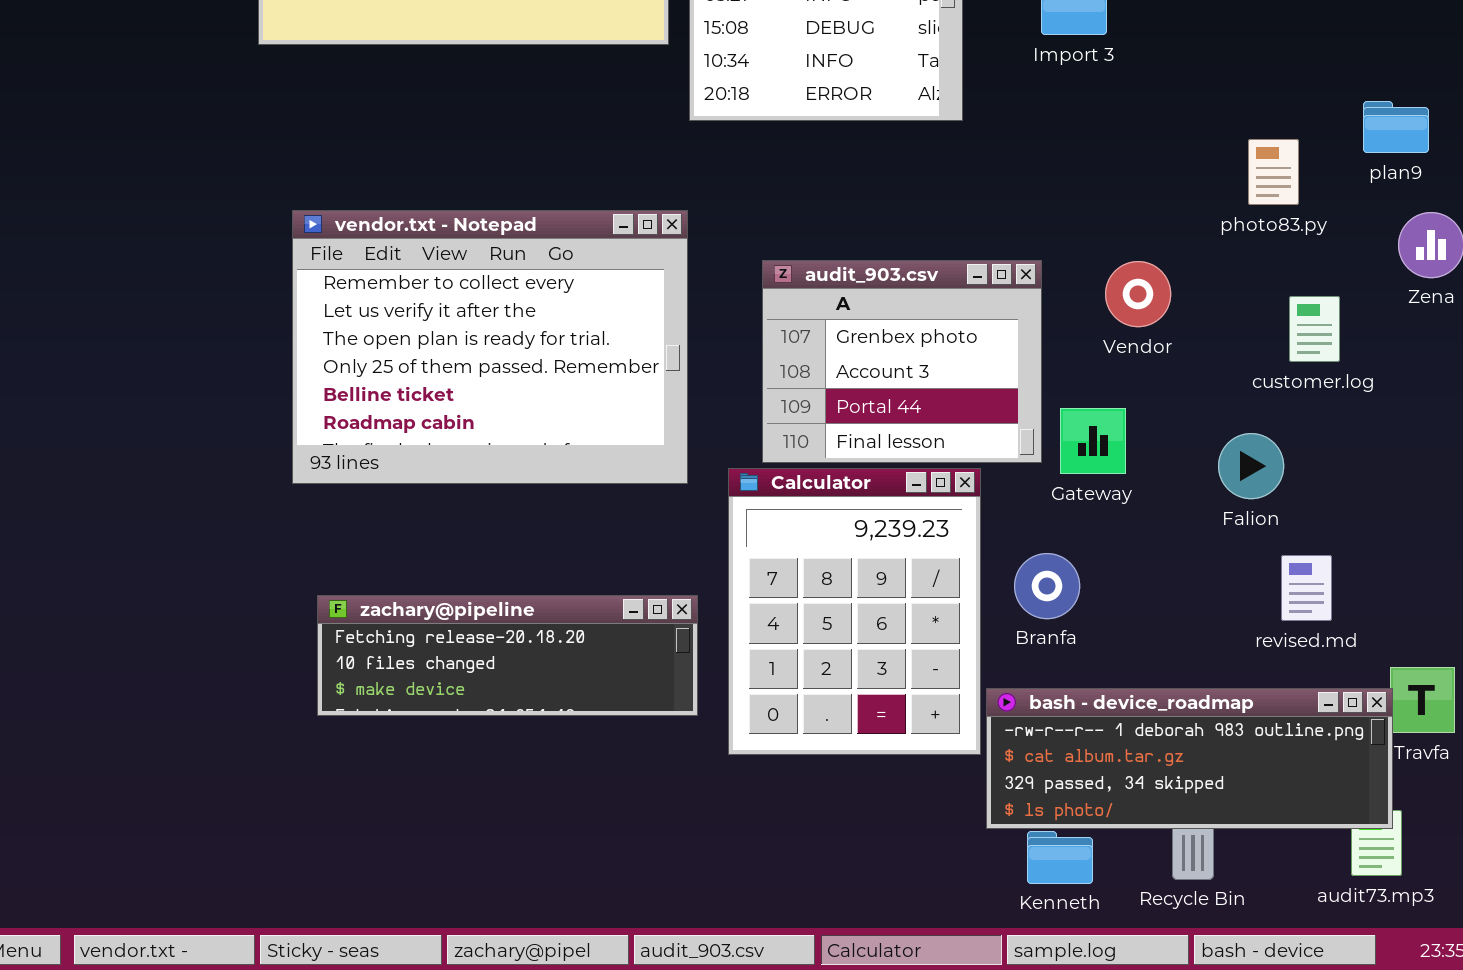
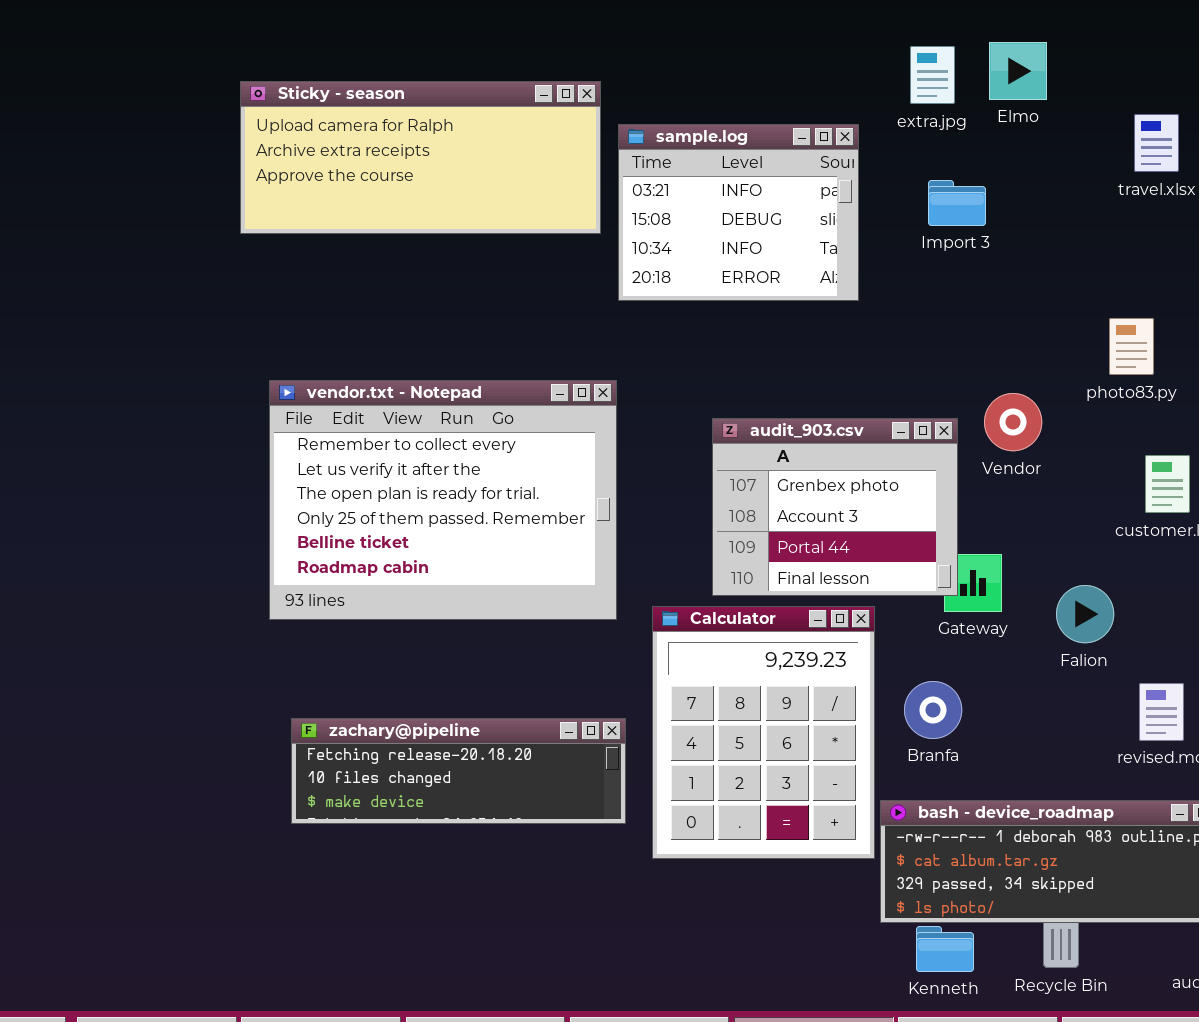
audit_903.csv: [762,260,1042,463] -> [712,418,958,596], moved
Vendor: [1105,261,1171,327] -> [984,393,1042,451], moved
Falion: [1218,433,1284,499] -> [1056,585,1114,643], moved

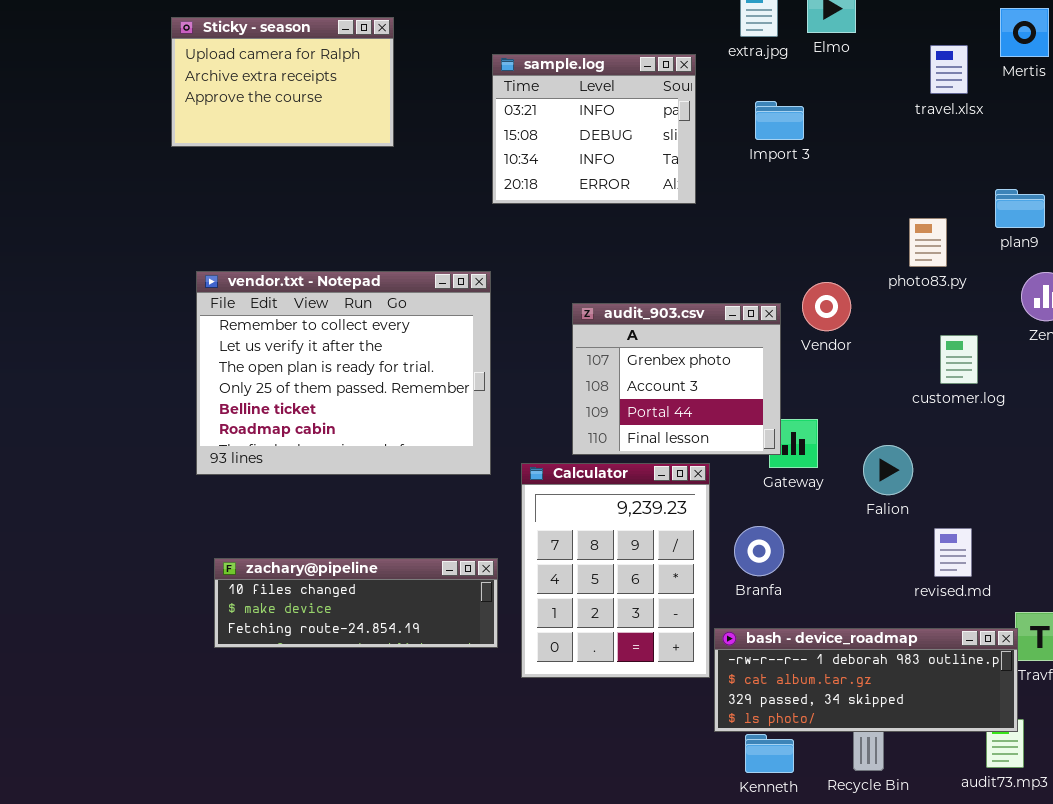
Sticky - season: [240,81,601,234] -> [171,17,394,147], resized
zachary@pipeline: [291,718,626,824] -> [214,558,498,648], scrolled down 1 row

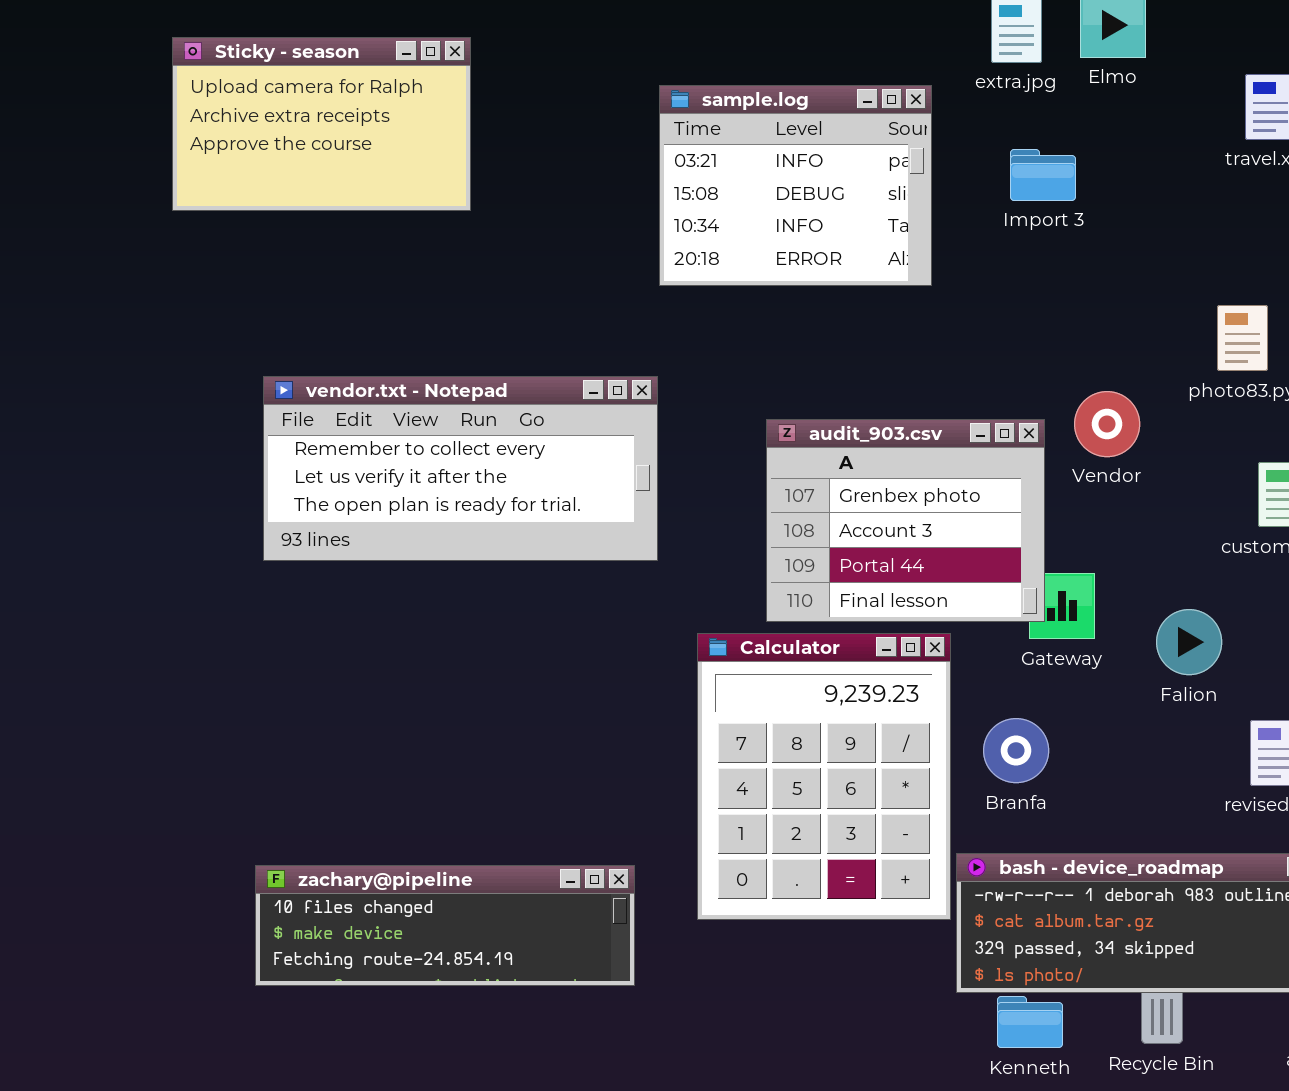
Sticky - season: [171,17,394,147] -> [172,37,471,211], moved
vendor.txt - Notepad: [196,271,491,475] -> [263,376,658,561], resized
zachary@pipeline: [214,558,498,648] -> [255,865,635,986], moved

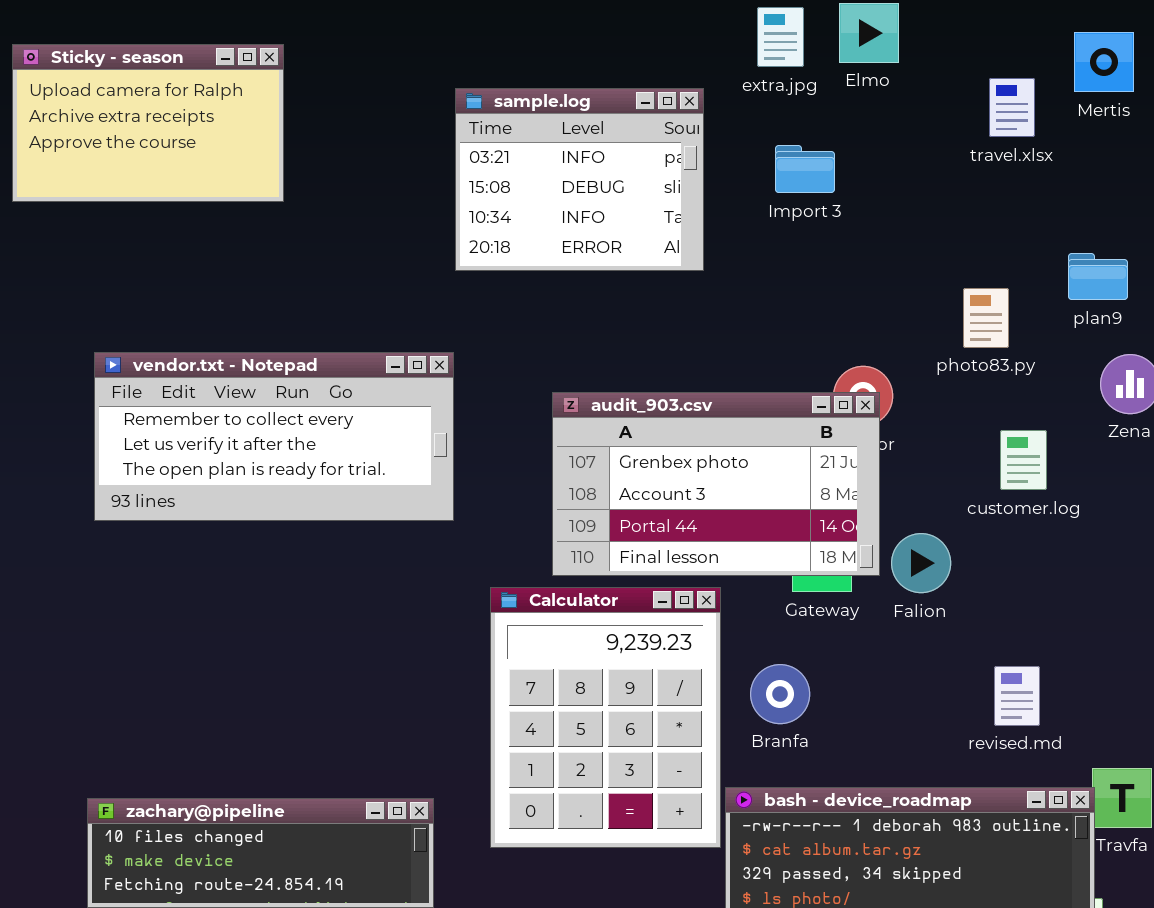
audit_903.csv: [766,419,1045,622] -> [552,392,880,576], resized
Falion: [1156,609,1222,675] -> [891,533,951,593], moved

